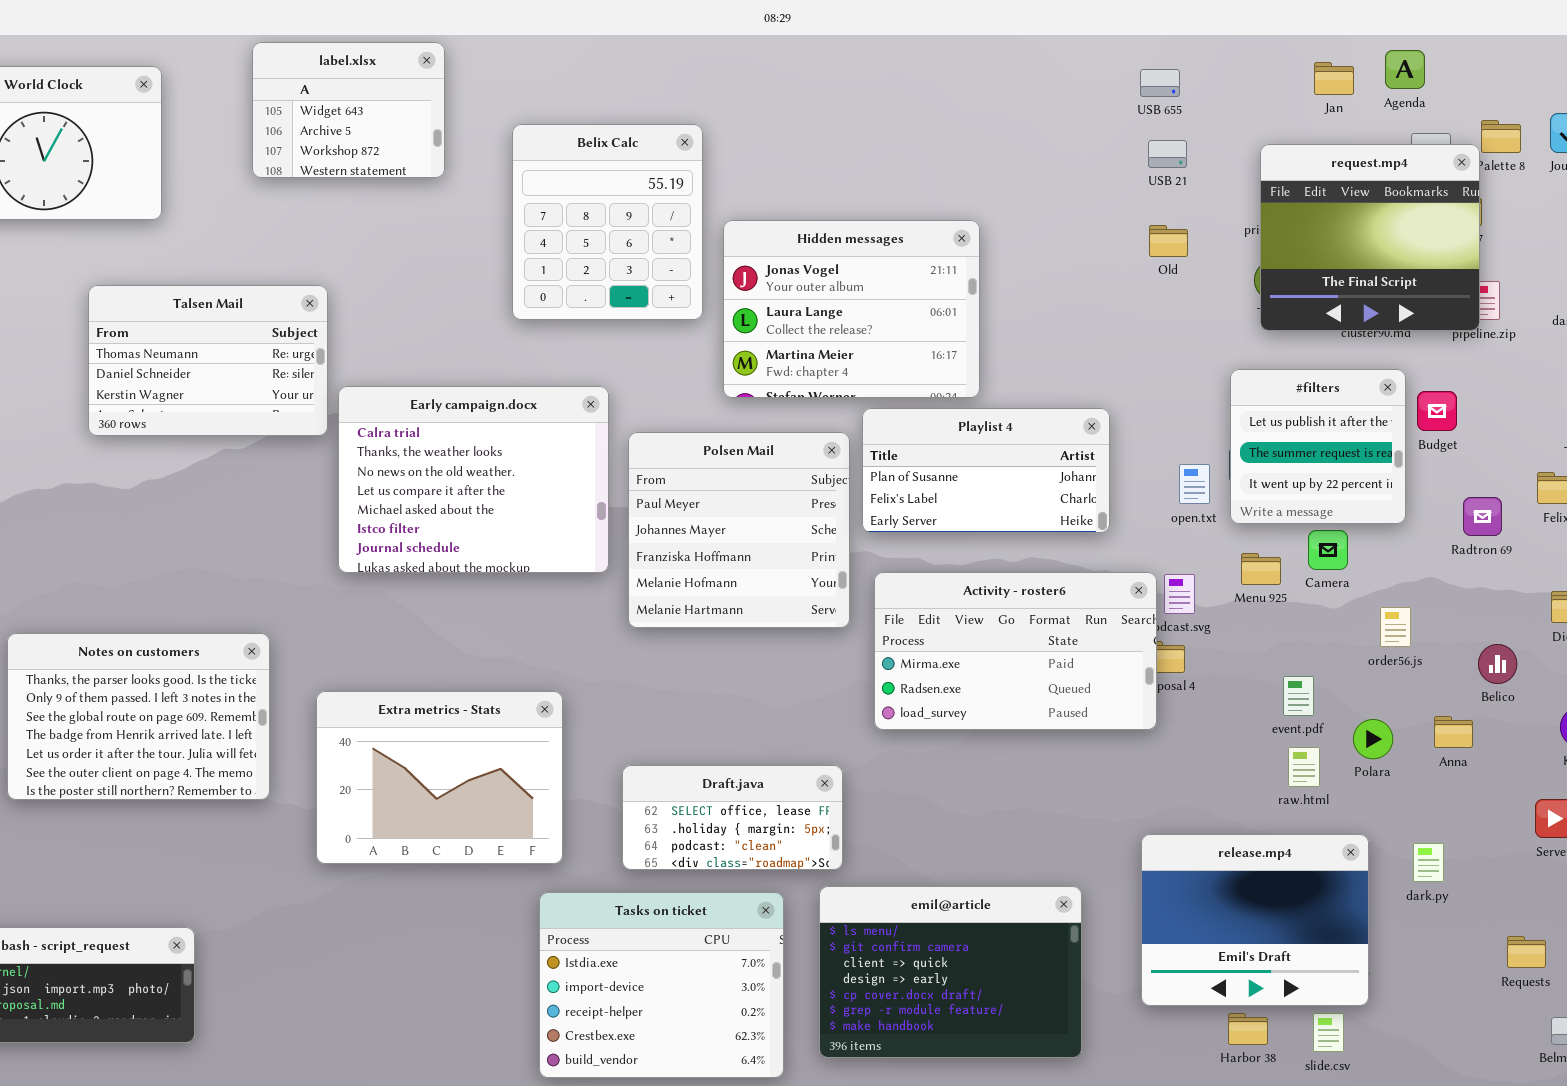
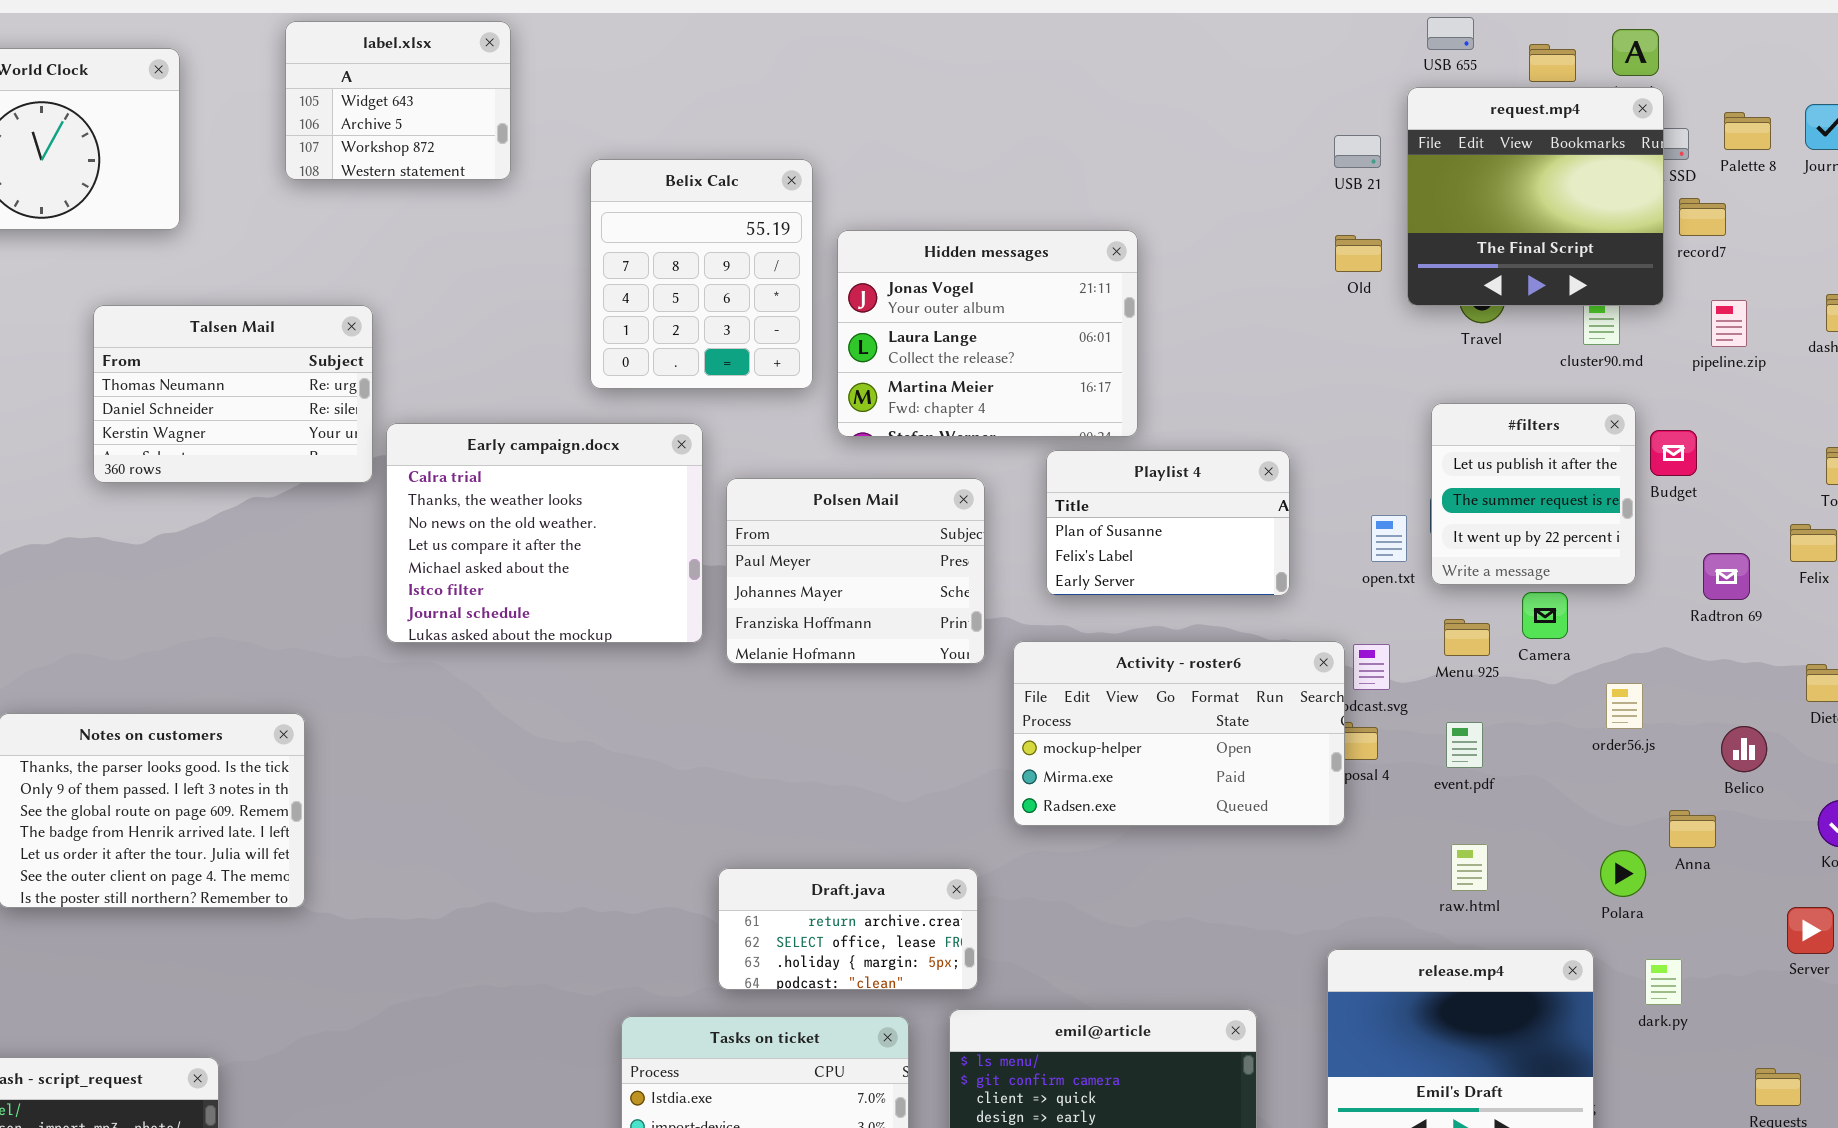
USB 655: [1140,69,1180,97] -> [1427,17,1474,50], moved
Belix Calc: [512,124,703,320] -> [590,159,813,389], moved
request.mp4: [1260,144,1480,331] -> [1407,87,1664,306], moved
Playlist 4: [862,408,1110,533] -> [1046,450,1290,596], resized
Polsen Mail: [628,432,850,628] -> [726,478,985,664], resized
Activity - roster6: [874,572,1157,730] -> [1013,641,1345,826], scrolled up 1 row
event.pdf: [1283,676,1314,716] -> [1446,722,1483,768], moved
Extra metrics - Stats: [316,691,563,864] -> none, closed
Polara: [1353,719,1393,759] -> [1600,850,1646,897], moved
raw.html: [1288,747,1320,787] -> [1451,844,1488,891], moved
Draft.java: [622,765,843,870] -> [718,868,978,990], scrolled up 1 row

